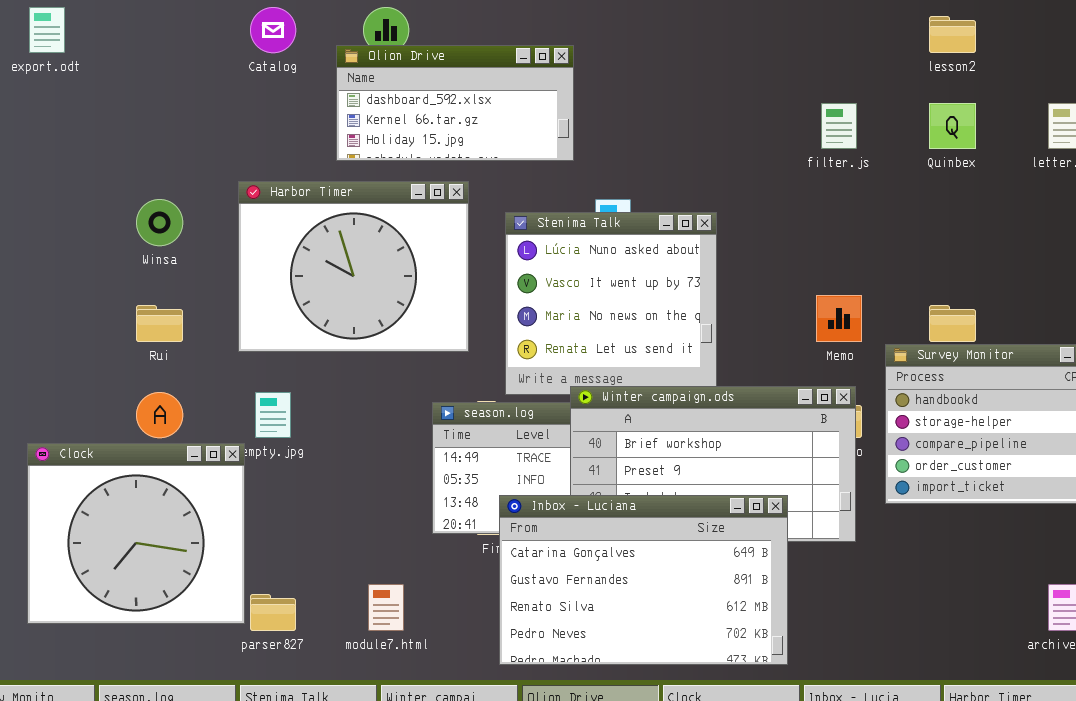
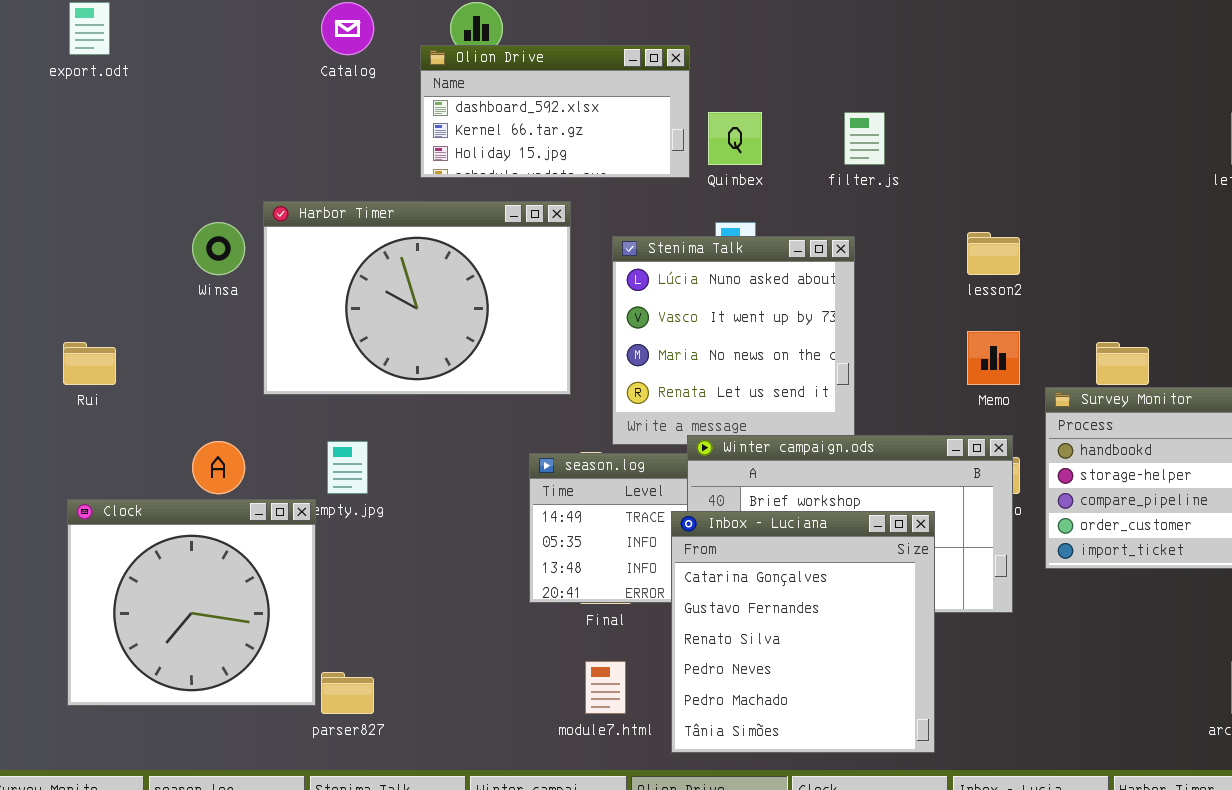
lesson2: [929,16,976,53] -> [967,232,1020,275], moved
filter.js: [821,103,857,149] -> [844,112,885,165], moved
Quinbex: [929,103,976,149] -> [708,112,762,165], moved
Harbor Timer: [238,181,469,352] -> [263,201,571,395], resized
Rui: [136,305,183,342] -> [63,342,116,385], moved
Inbox - Luciana: [499,495,788,665] -> [671,511,935,753], resized
module7.html: [368,584,404,631] -> [585,661,626,714], moved

